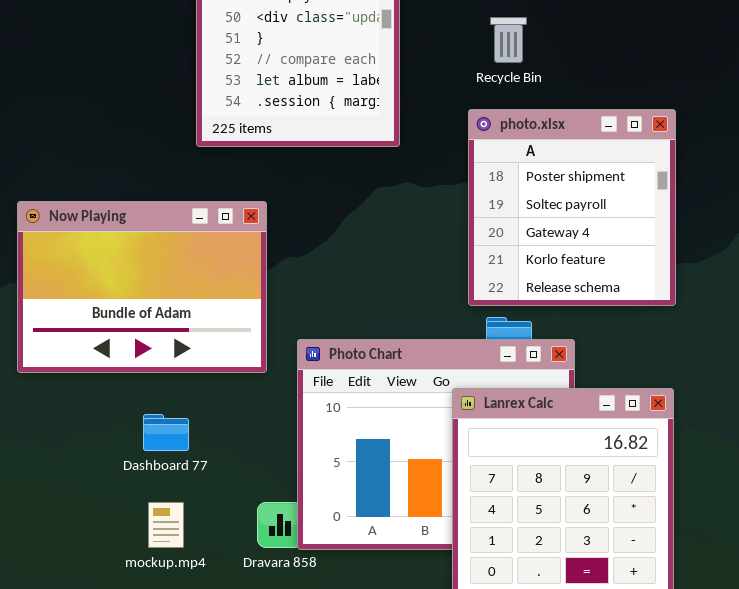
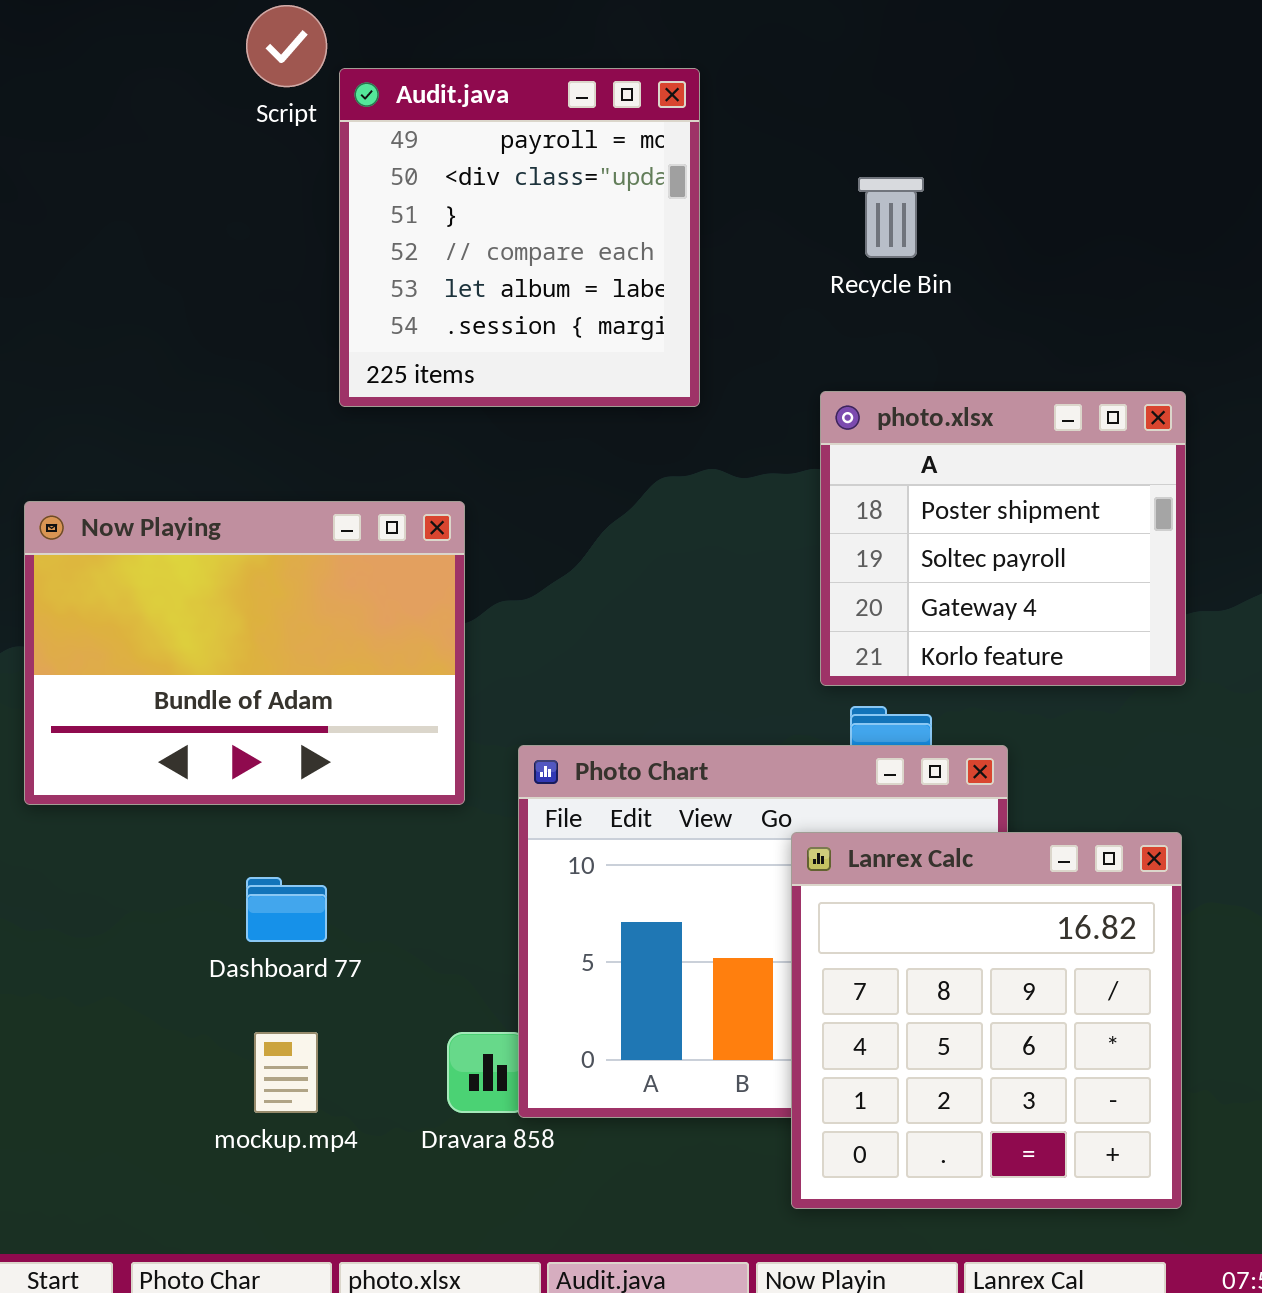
photo.xlsx: [468,109,676,306] -> [820,391,1186,686], resized

